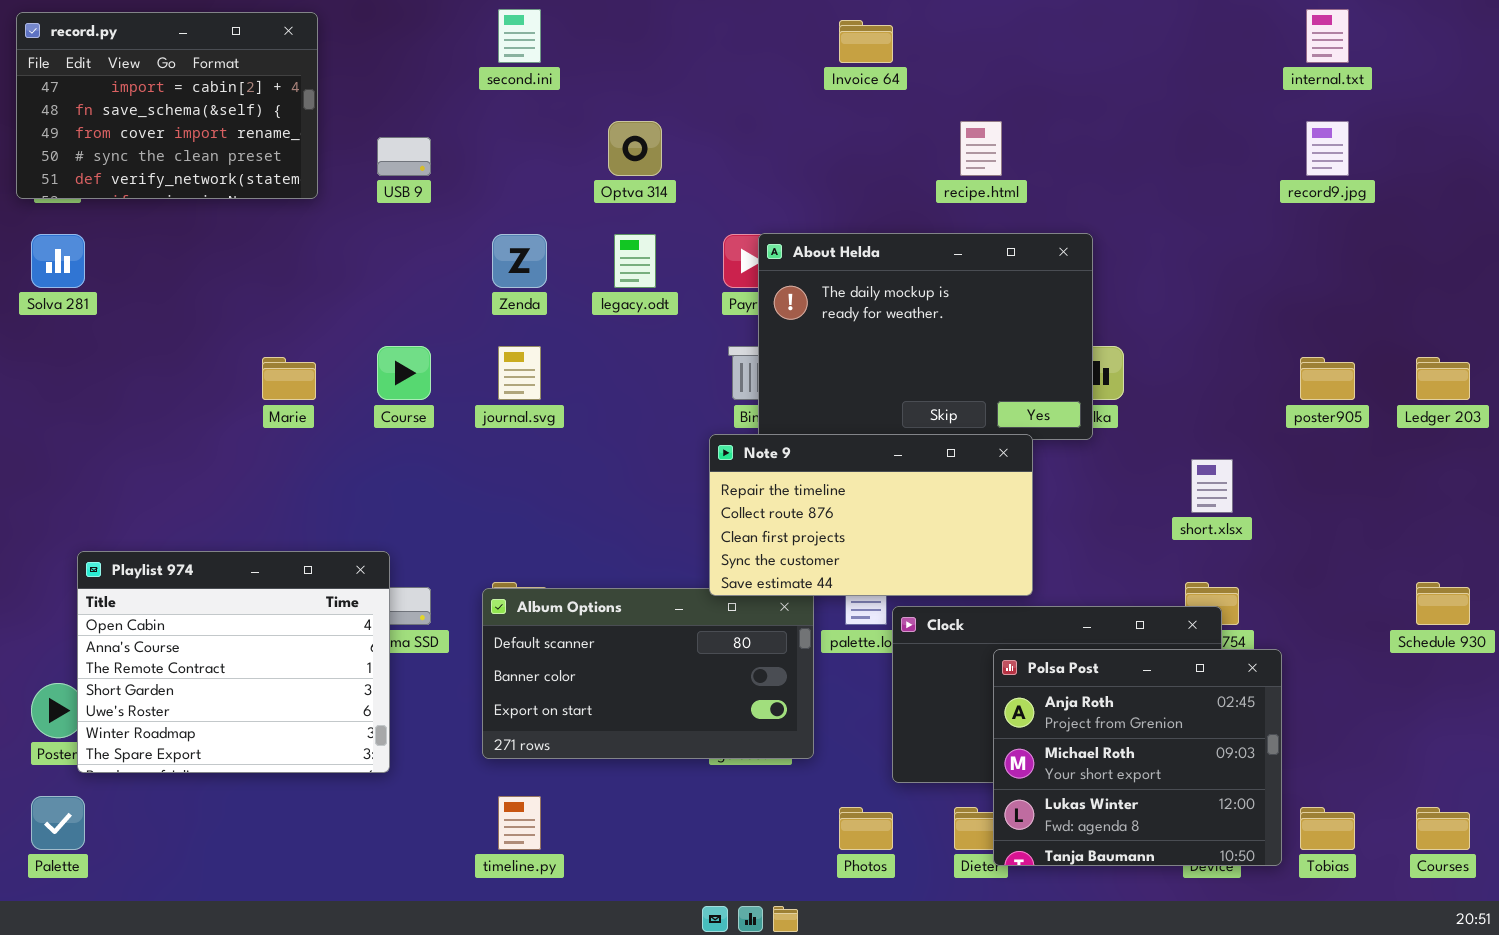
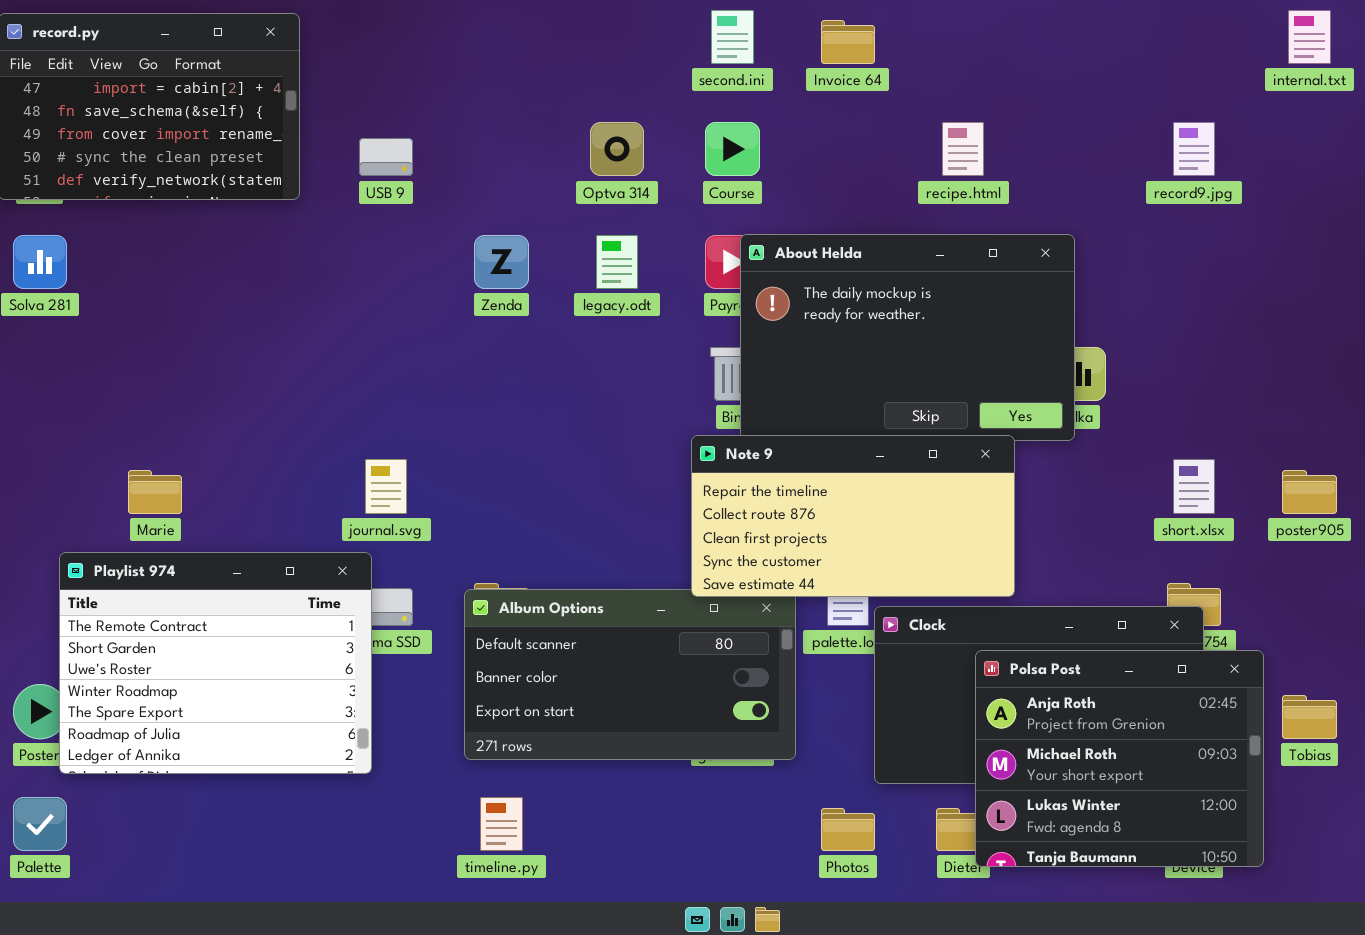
second.ini: [498,9,541,63] -> [711,10,754,64], moved
record9.jpg: [1306,121,1349,176] -> [1173,122,1215,176], moved
Course: [377,346,431,400] -> [705,122,760,176], moved
journal.svg: [498,346,541,400] -> [365,459,407,514], moved
Marie: [262,357,316,400] -> [128,470,182,514], moved
poster905: [1300,357,1355,400] -> [1282,470,1337,514], moved
Playlist 974: [77,551,390,773] -> [59,552,372,774], scrolled down 2 rows
Tobias: [1300,807,1355,850] -> [1282,695,1337,739], moved

